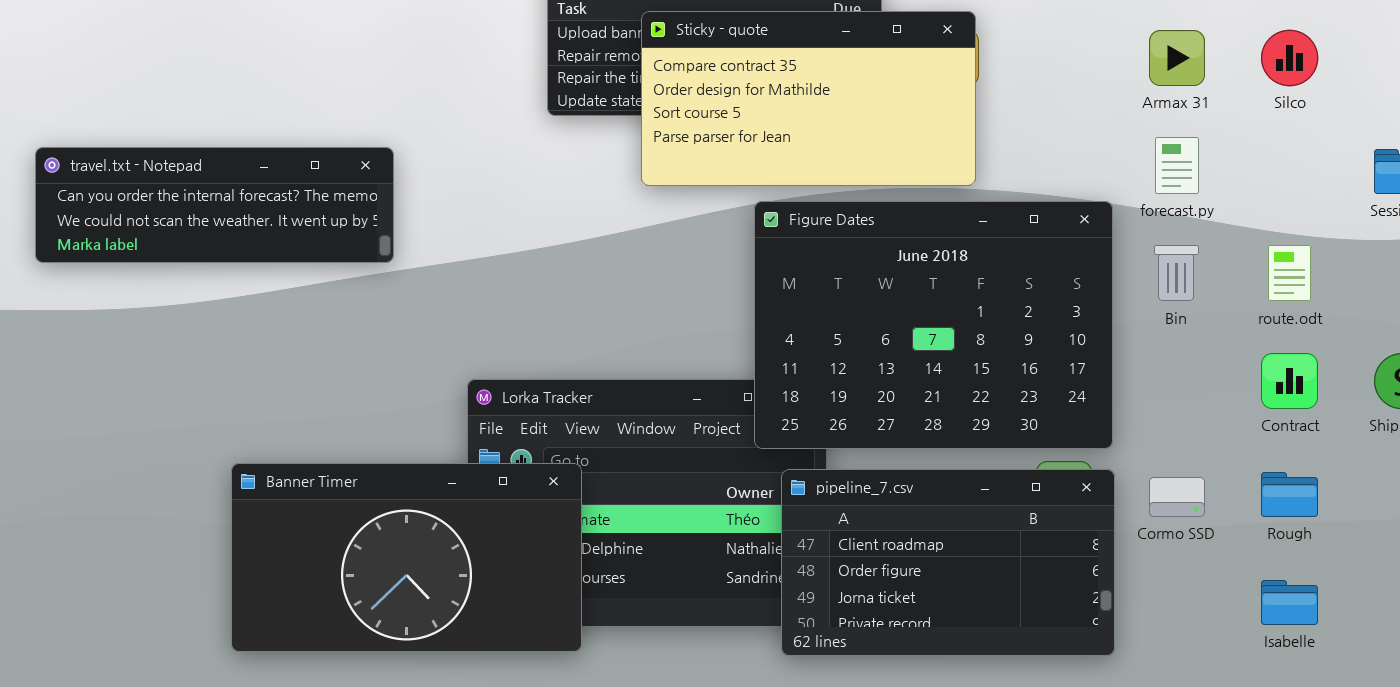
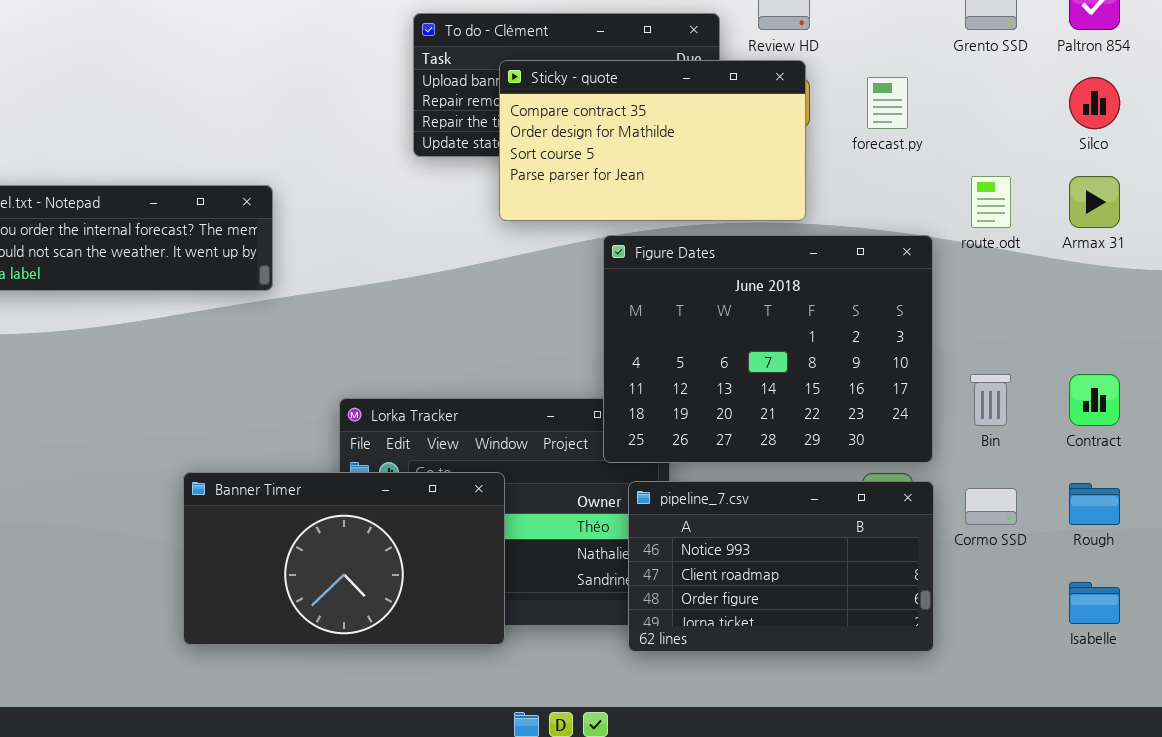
Armax 31: [1149,30,1205,86] -> [1069,176,1120,228], moved
forecast.py: [1155,137,1199,194] -> [867,77,908,129], moved
Bin: [1154,245,1199,301] -> [970,374,1011,426], moved
route.odt: [1268,245,1311,301] -> [971,176,1011,228], moved
Banner Timer: [231,463,582,652] -> [183,472,505,645], moved
pipeline_7.csv: [781,469,1115,656] -> [628,481,934,652], scrolled up 1 row

